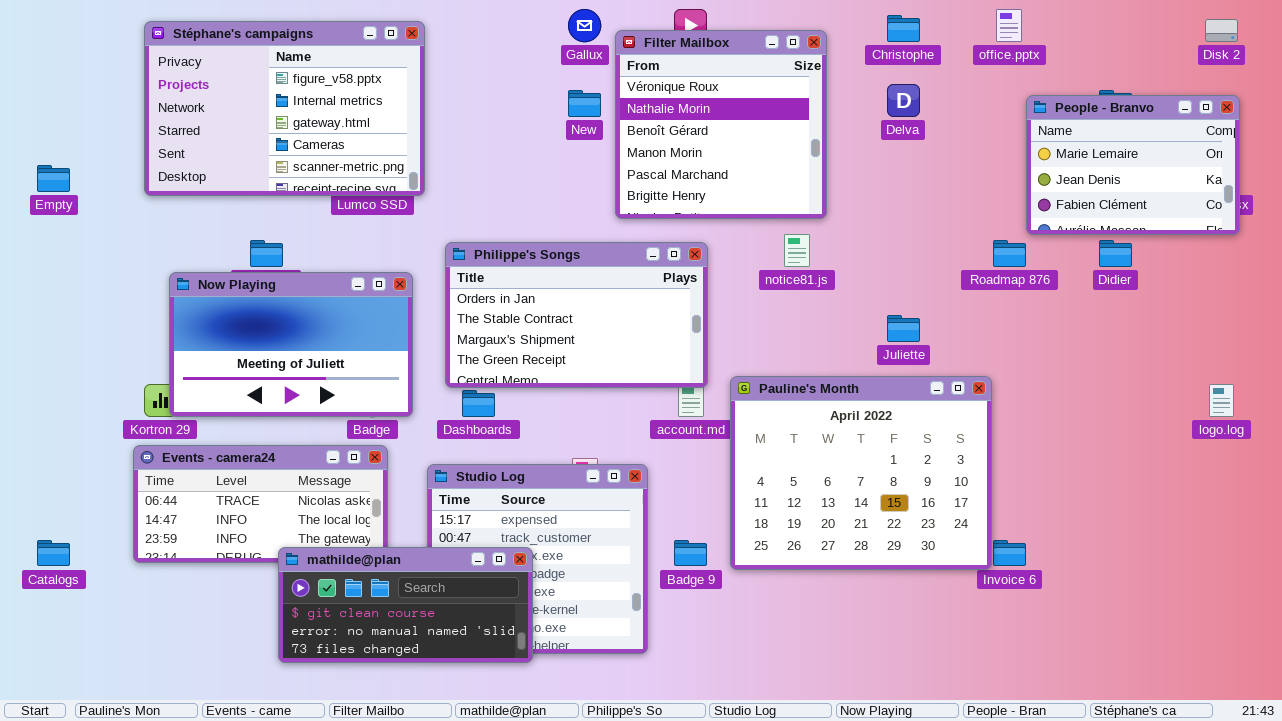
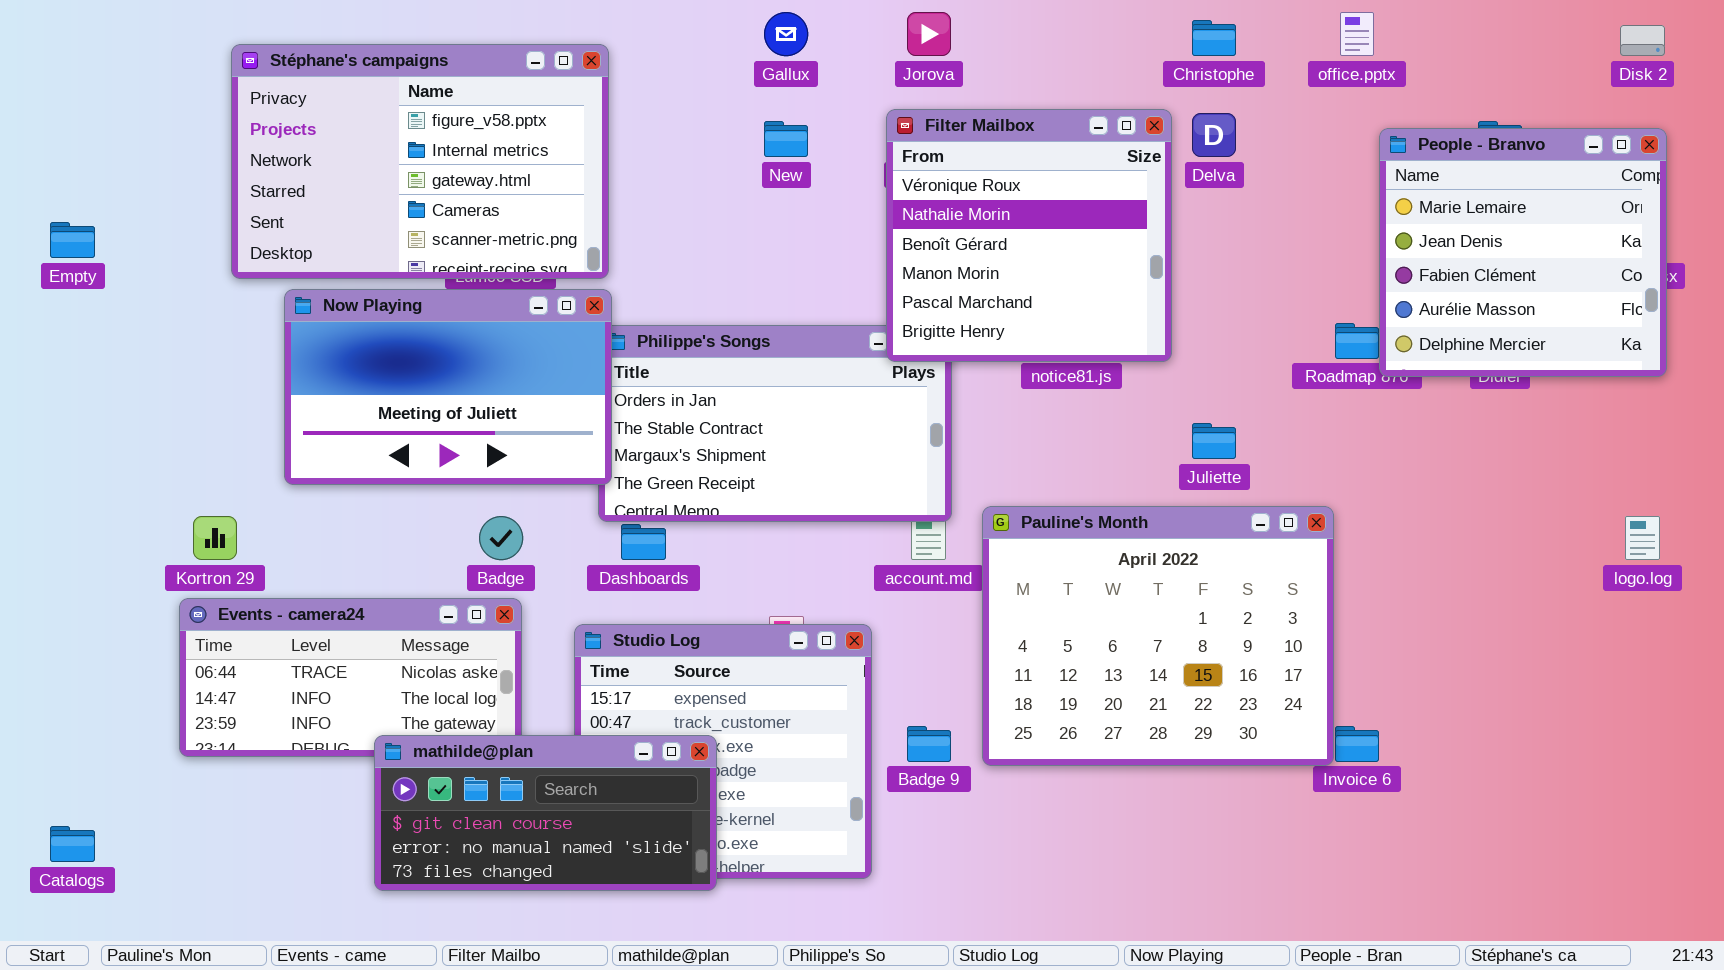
Stéphane's campaigns: [144,21,425,196] -> [231,44,609,279], moved
Filter Mailbox: [615,30,827,219] -> [886,109,1172,362], moved
People - Branvo: [1026,95,1240,235] -> [1379,128,1667,377], resized
Now Playing: [169,272,413,417] -> [284,289,612,485], moved
Catalogs: [37,540,70,566] -> [50,826,95,862], moved

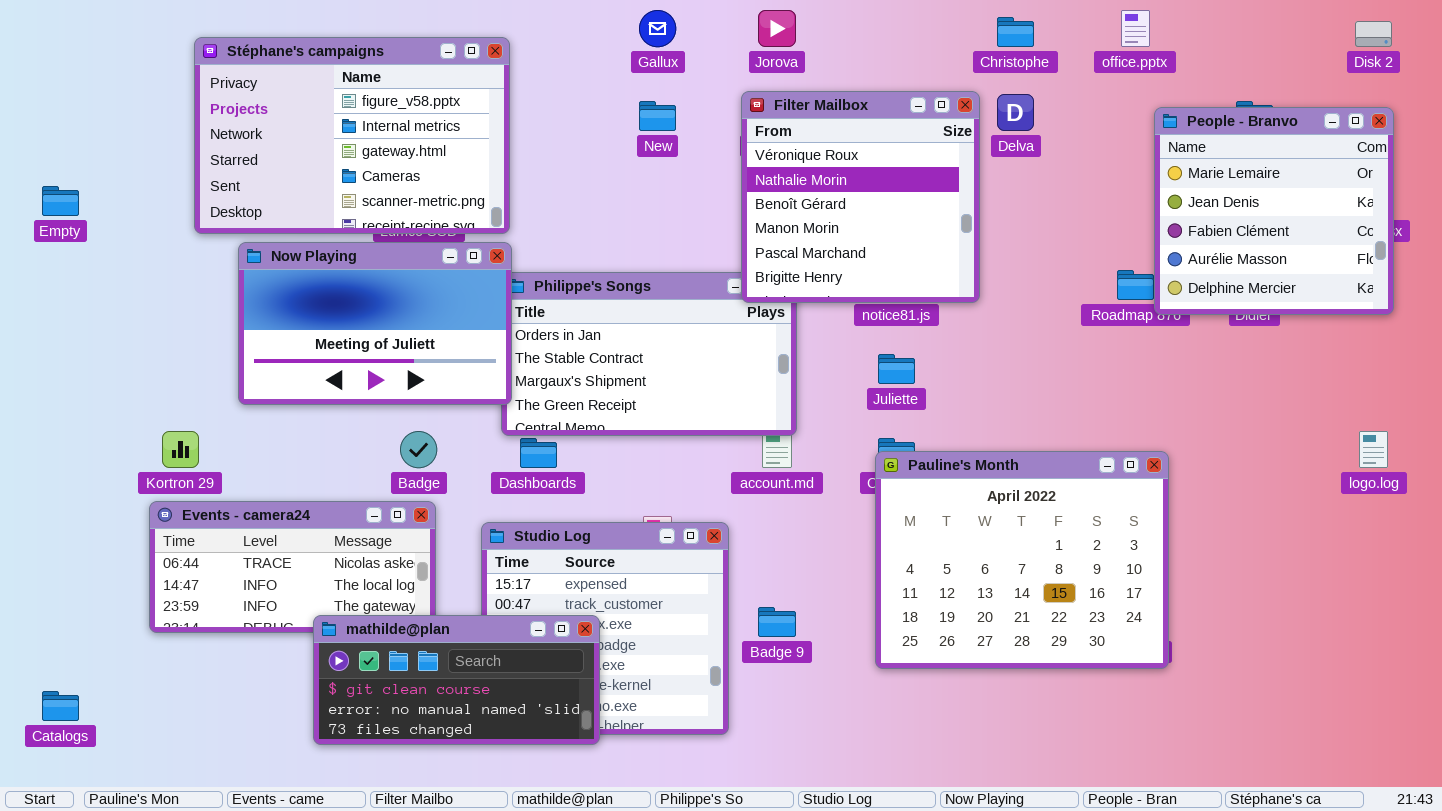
Juliette: [1192,423,1236,459] -> [878,354,915,384], moved
Pauline's Month: [982,506,1334,766] -> [875,451,1169,669], moved

